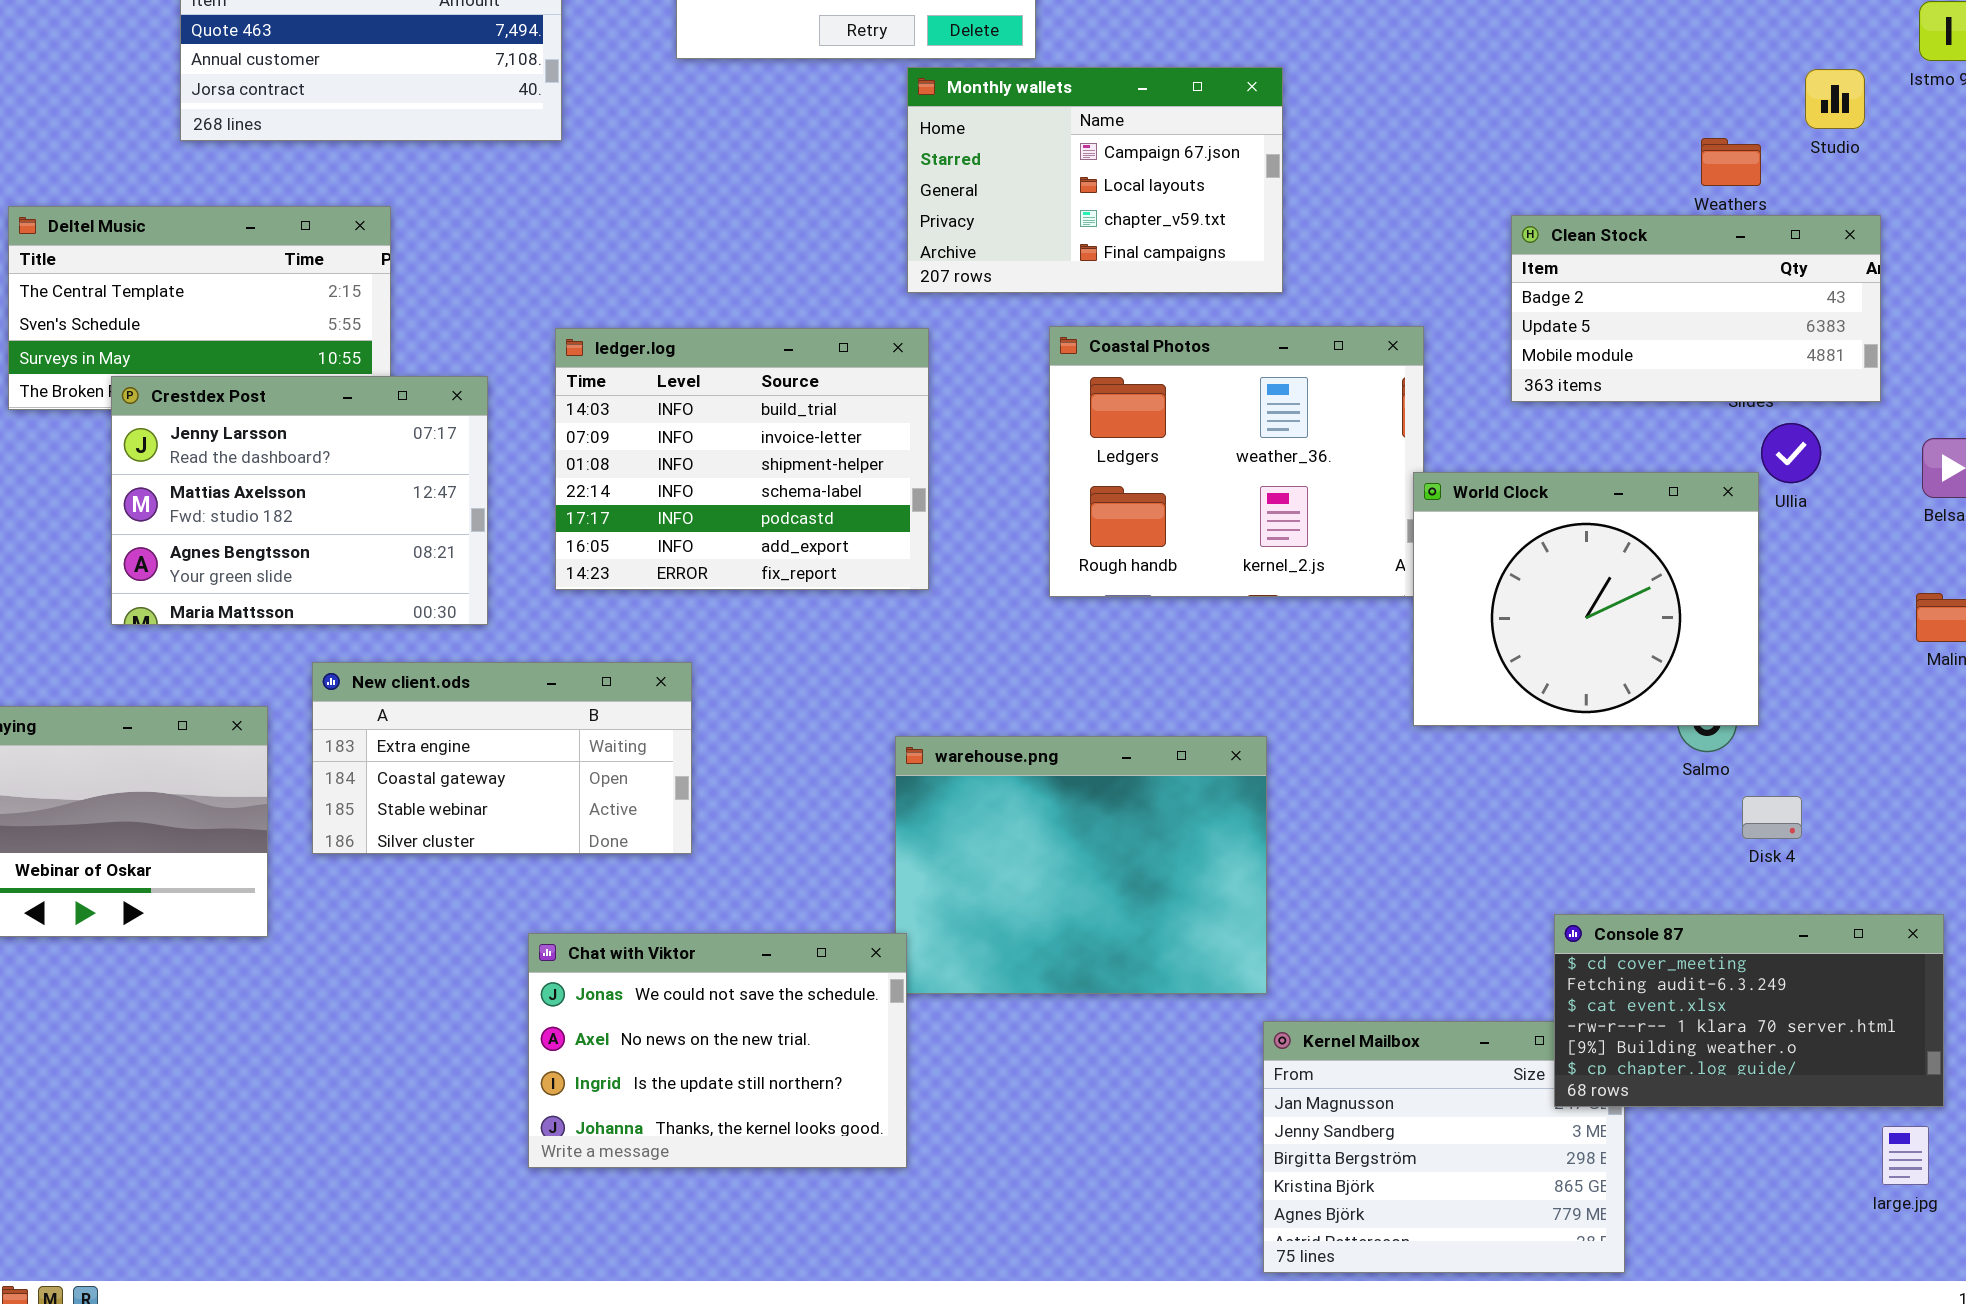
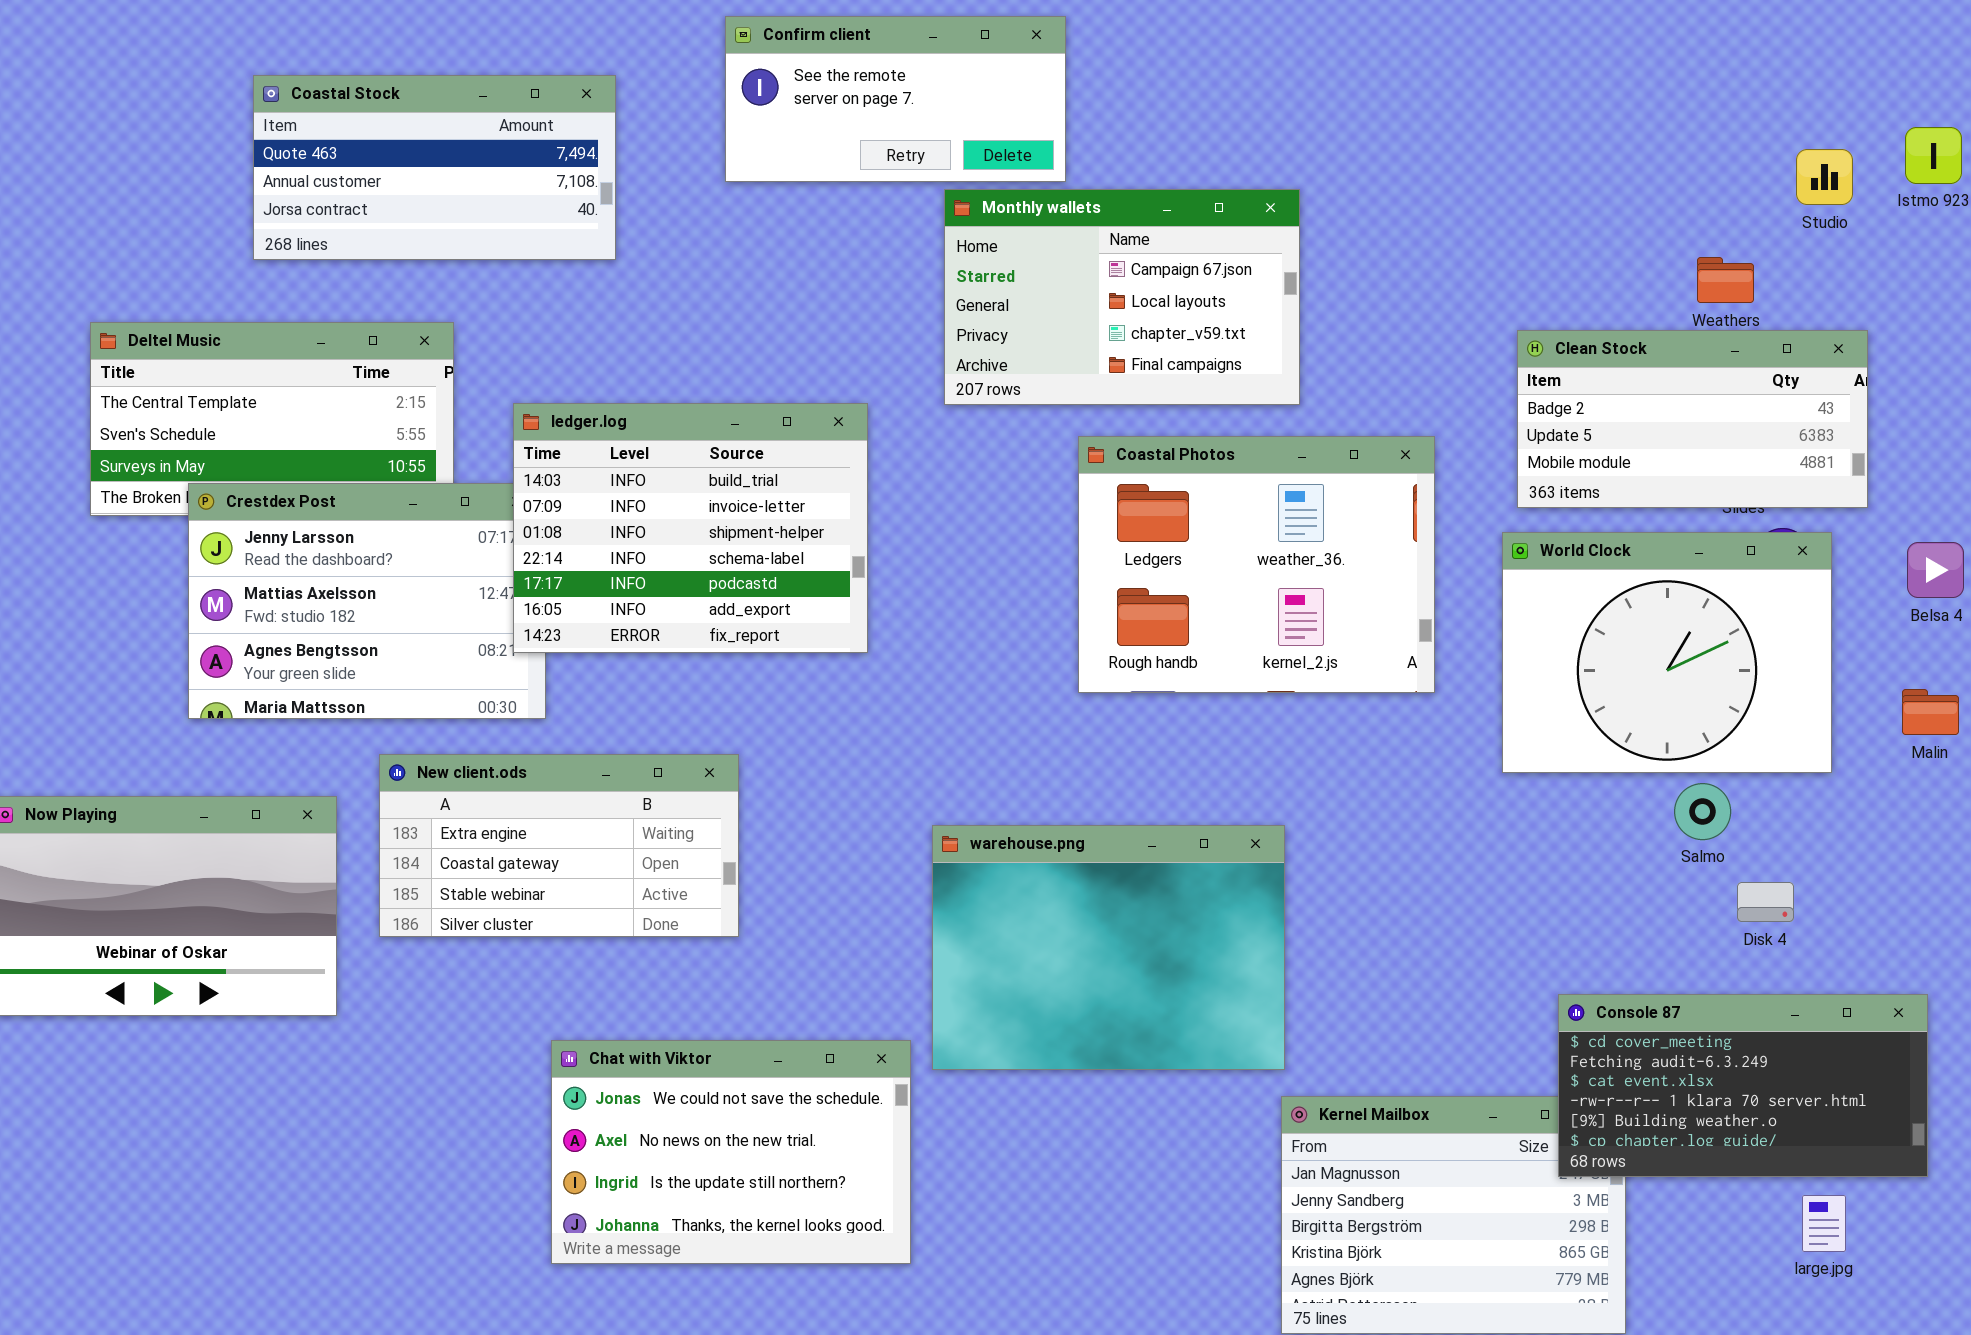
Studio: [1805,69,1865,129] -> [1796,149,1853,205], moved
ledger.log: [555,328,929,590] -> [513,403,868,653], moved
World Clock: [1413,472,1759,726] -> [1502,532,1832,773], moved
Chat with Viktor: [528,933,907,1168] -> [551,1040,911,1264], moved
large.jpg: [1882,1126,1929,1185] -> [1802,1195,1846,1252], moved

